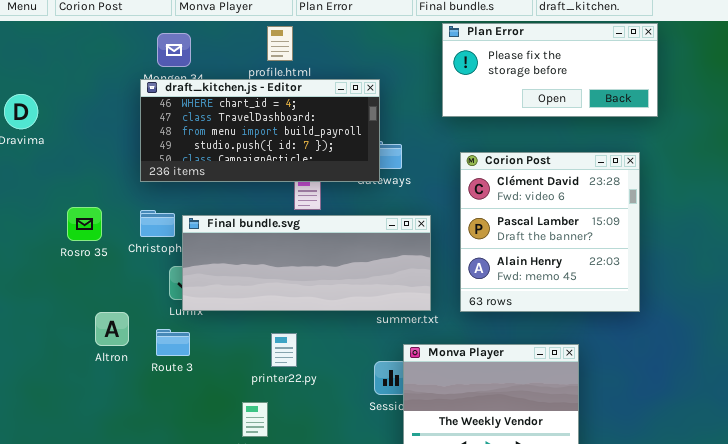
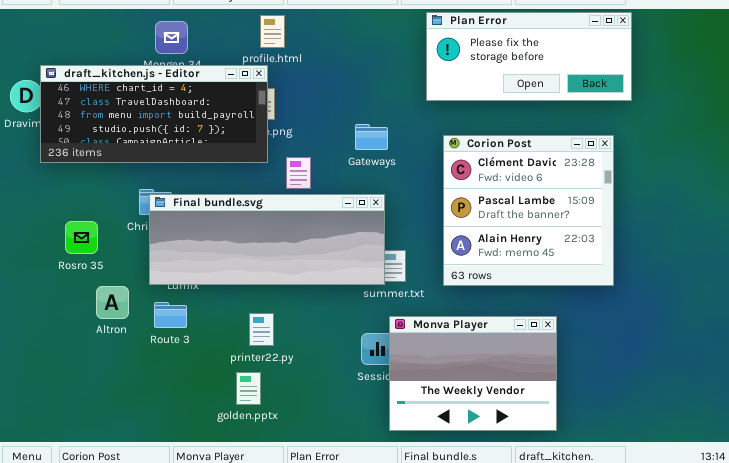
draft_kitchen.js - Editor: [140,79,380,182] -> [40,65,268,163], moved
Rosro 35: [67,207,102,241] -> [65,221,98,254], moved
Final bundle.svg: [182,215,431,311] -> [149,194,385,285], moved
printer22.py: [271,333,297,367] -> [249,313,274,346], moved

